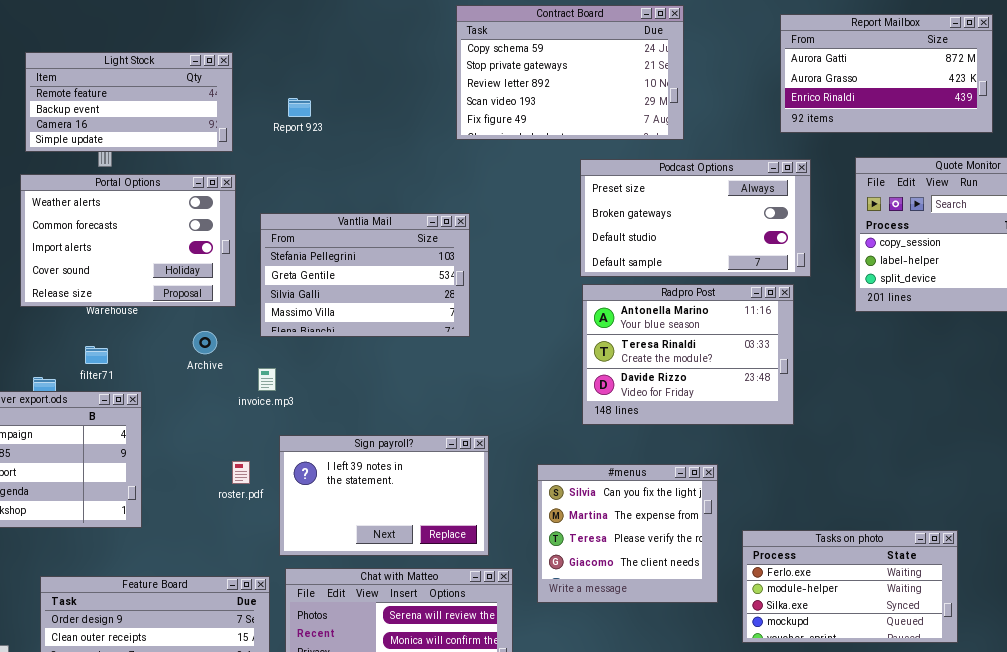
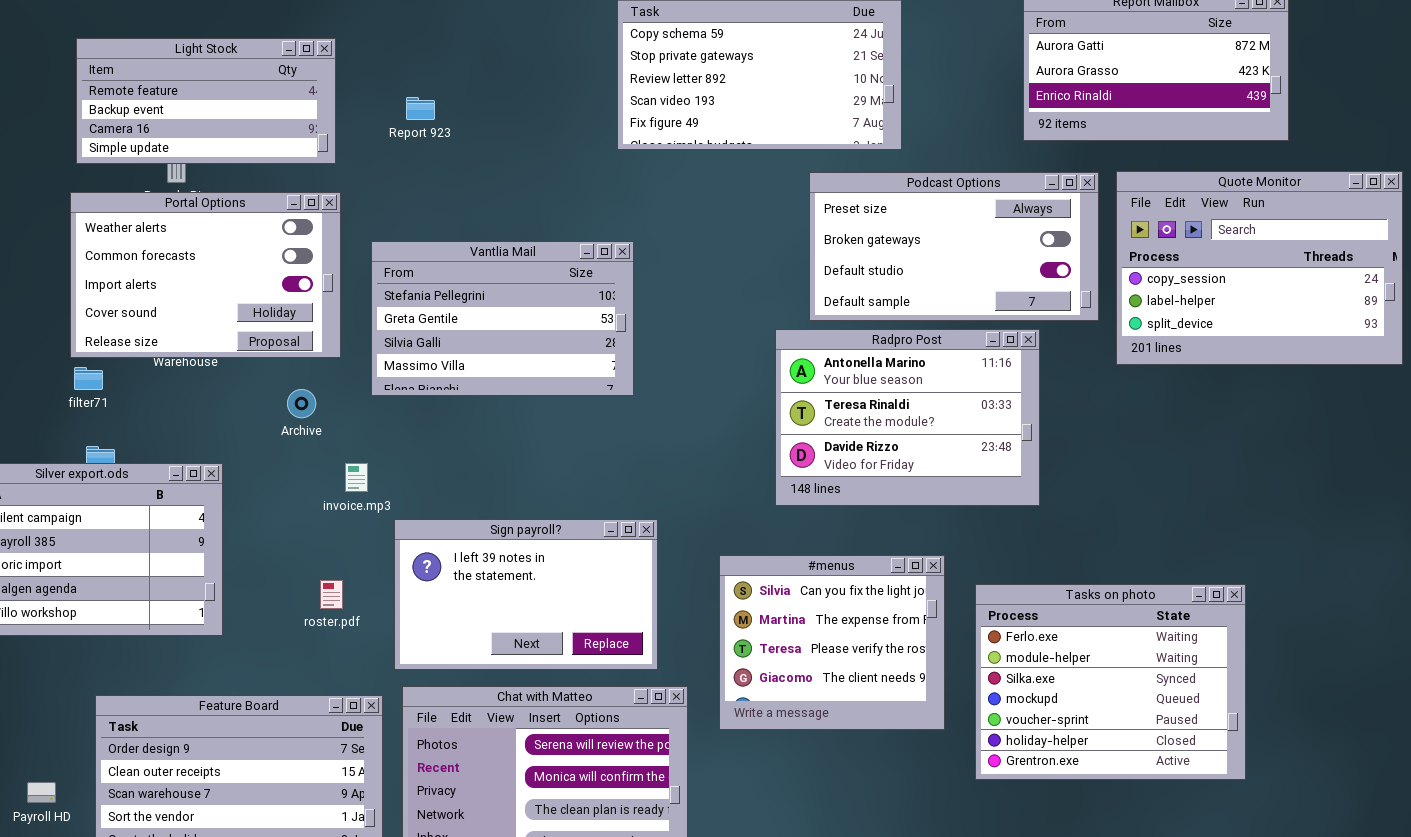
Podcast Options: [580,159,811,277] -> [809,172,1099,321], moved
filter71: [85,346,108,364] -> [74,367,103,390], moved
invoice.mp3: [258,368,276,391] -> [345,463,368,492], moved
roster.pdf: [232,461,250,484] -> [320,580,343,609], moved
Tasks on photo: [742,530,958,643] -> [975,584,1246,780], resized

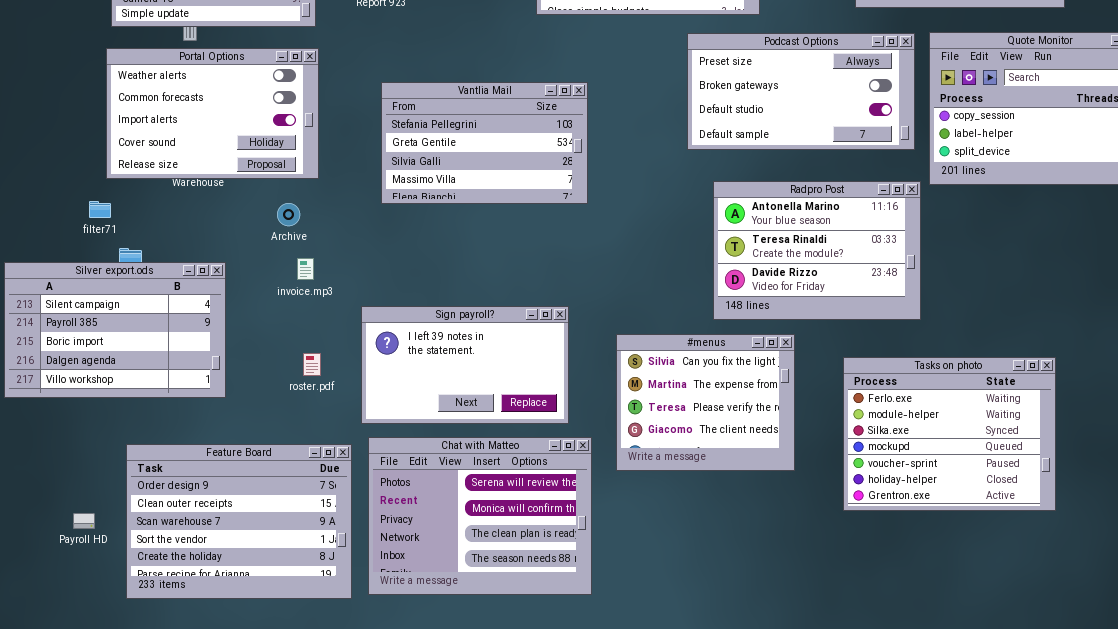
Vantlia Mail: [371,241,634,396] -> [381,82,588,204], moved
Radpro Post: [775,329,1040,506] -> [713,181,921,320], moved
filter71: [74,367,103,390] -> [89,201,111,218], moved
invoice.mp3: [345,463,368,492] -> [297,258,314,280], moved
Tasks on photo: [975,584,1246,780] -> [843,357,1056,511], moved

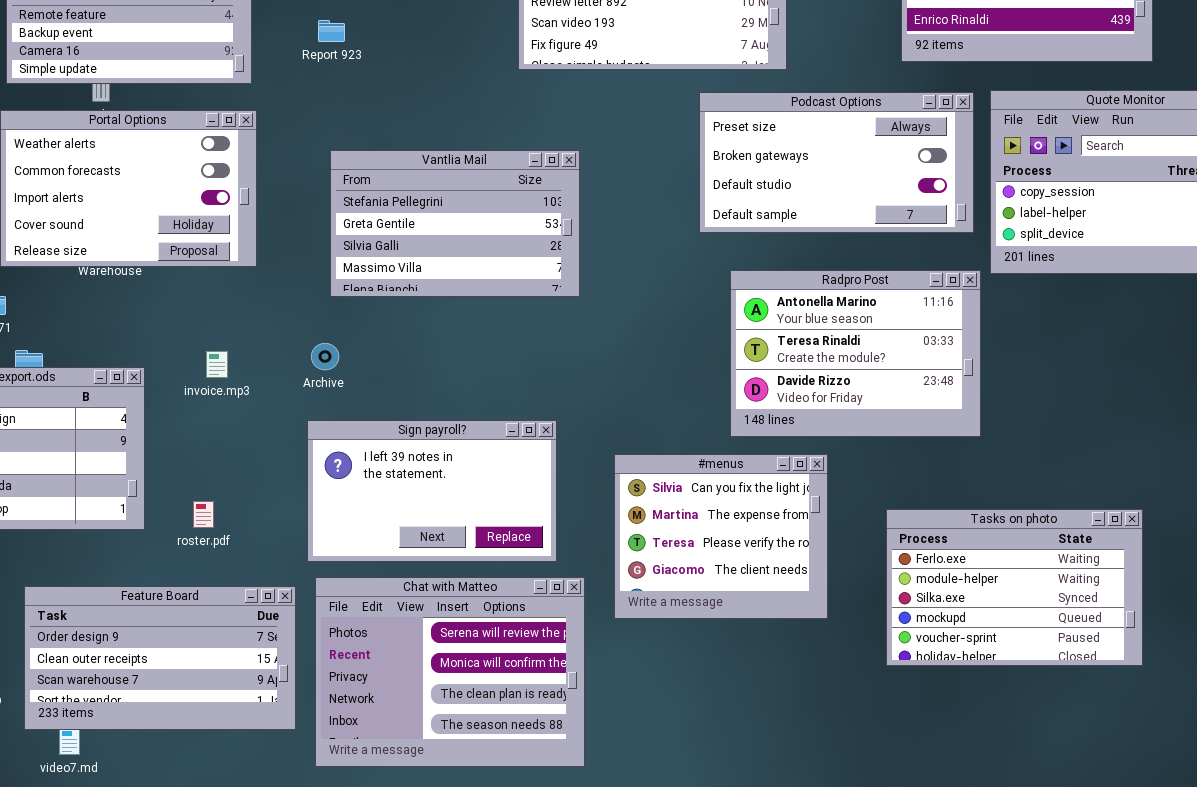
Archive: [277,203,300,226] -> [311,343,339,370], moved
invoice.mp3: [297,258,314,280] -> [206,351,228,378], moved
roster.pdf: [303,353,321,376] -> [193,501,214,528], moved
Tasks on photo: [843,357,1056,511] -> [886,509,1143,666], resized
Feature Board: [126,444,352,599] -> [24,586,296,730], resized

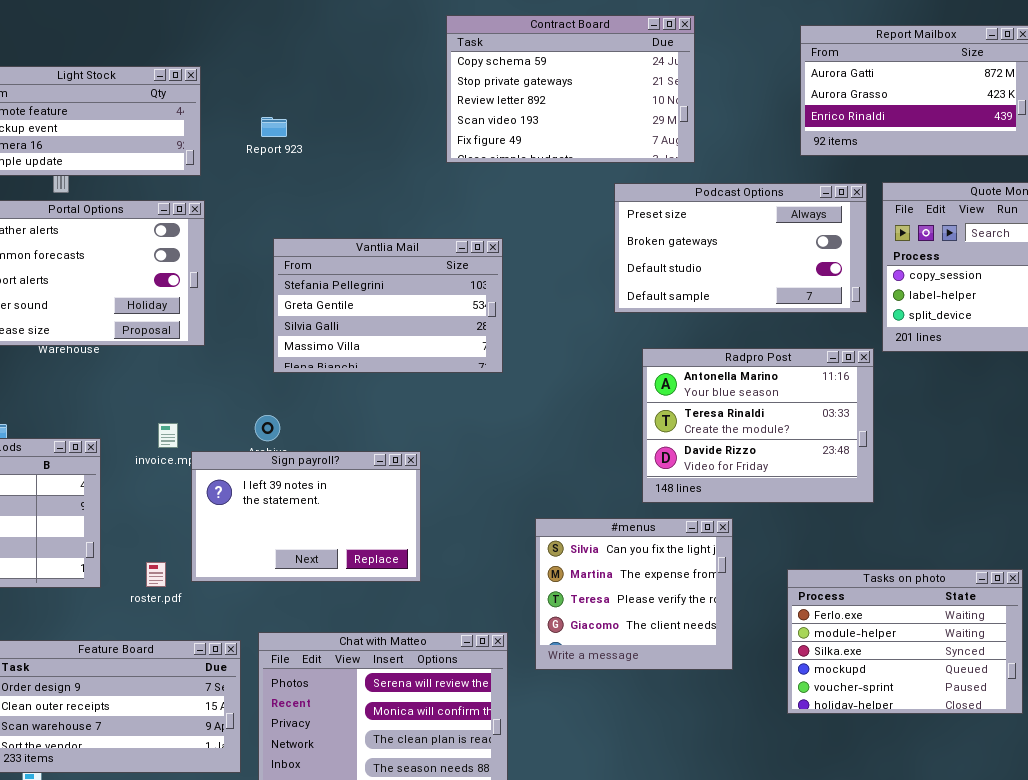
Sign payroll?: [307,420,557,562] -> [191,451,421,582], moved

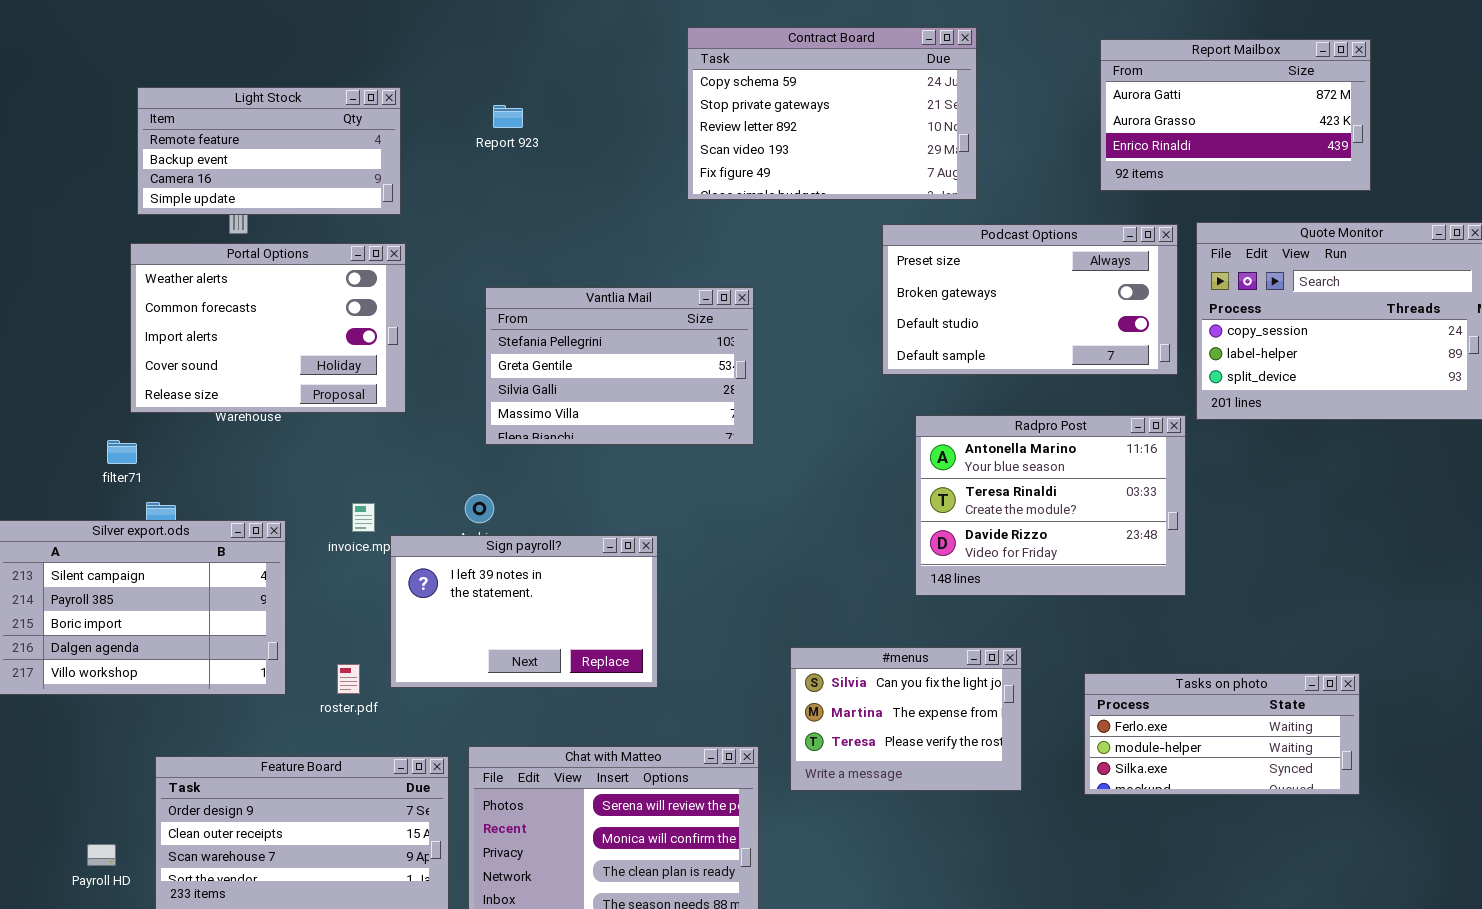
Report 923: [261,117,287,137] -> [493,105,523,128], moved
#menus: [535,518,733,670] -> [790,647,1022,791], resized
Tasks on photo: [787,569,1023,714] -> [1084,673,1360,795], resized

